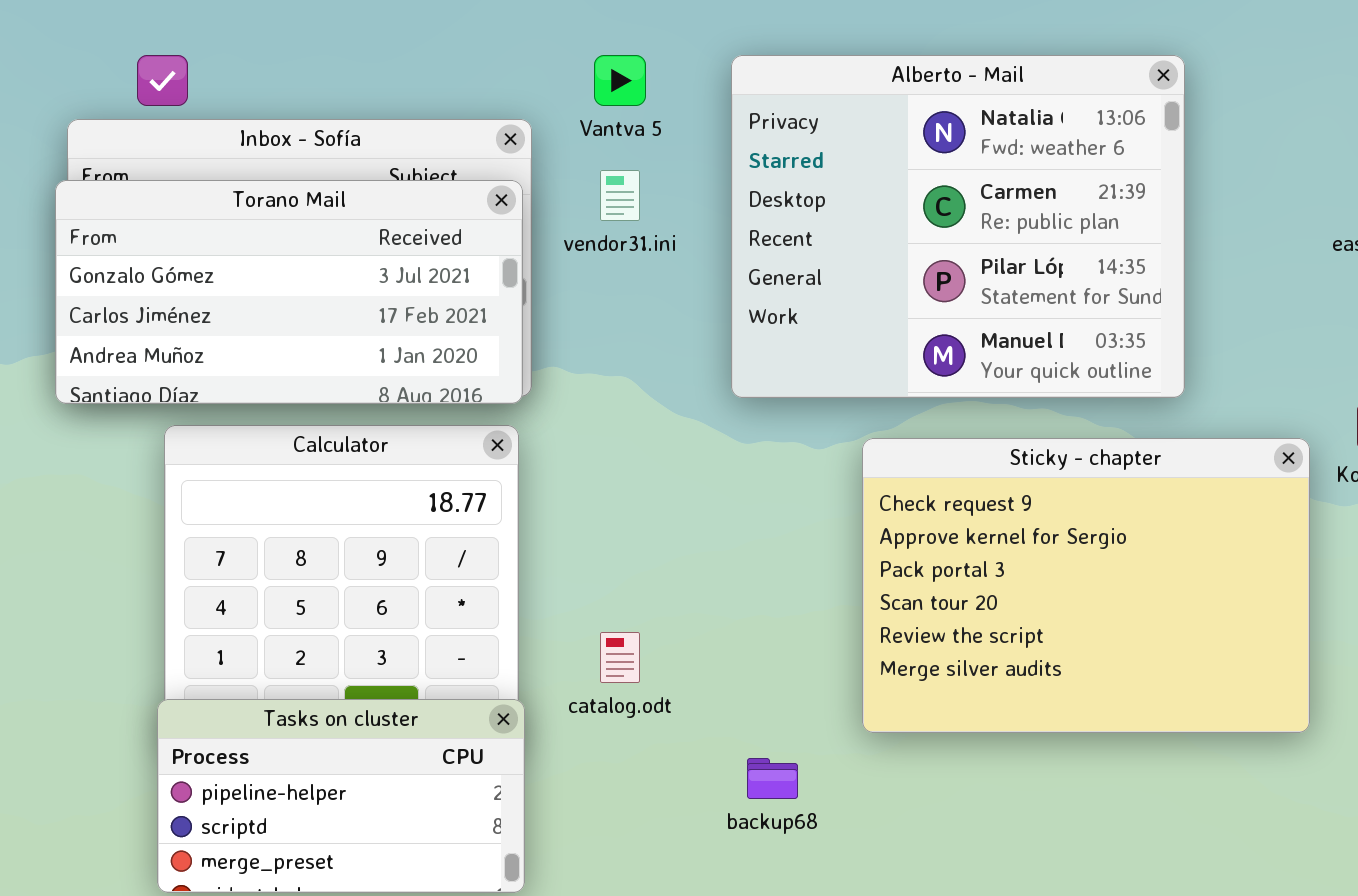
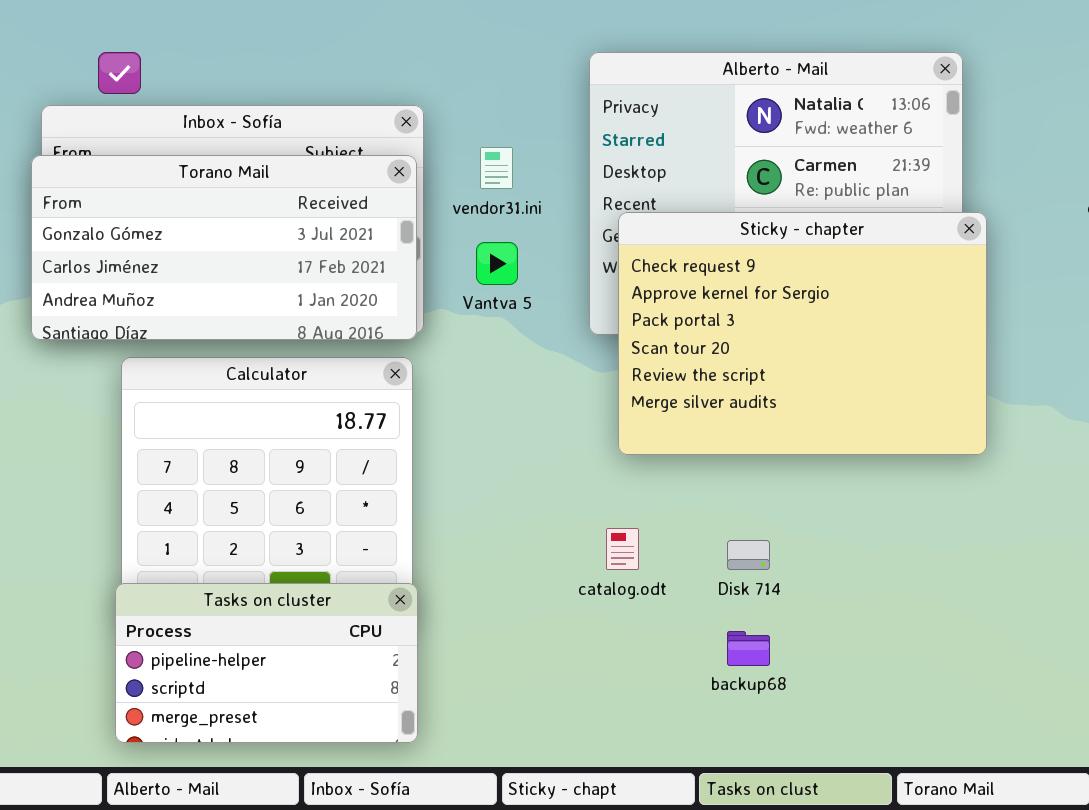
Vantva 5: [594,55,646,106] -> [476,242,518,285], moved
Sticky - chapter: [862,438,1310,733] -> [618,212,987,455], moved
catalog.odt: [600,632,640,683] -> [606,528,639,570], moved
backup68: [747,758,798,799] -> [727,631,770,666], moved

